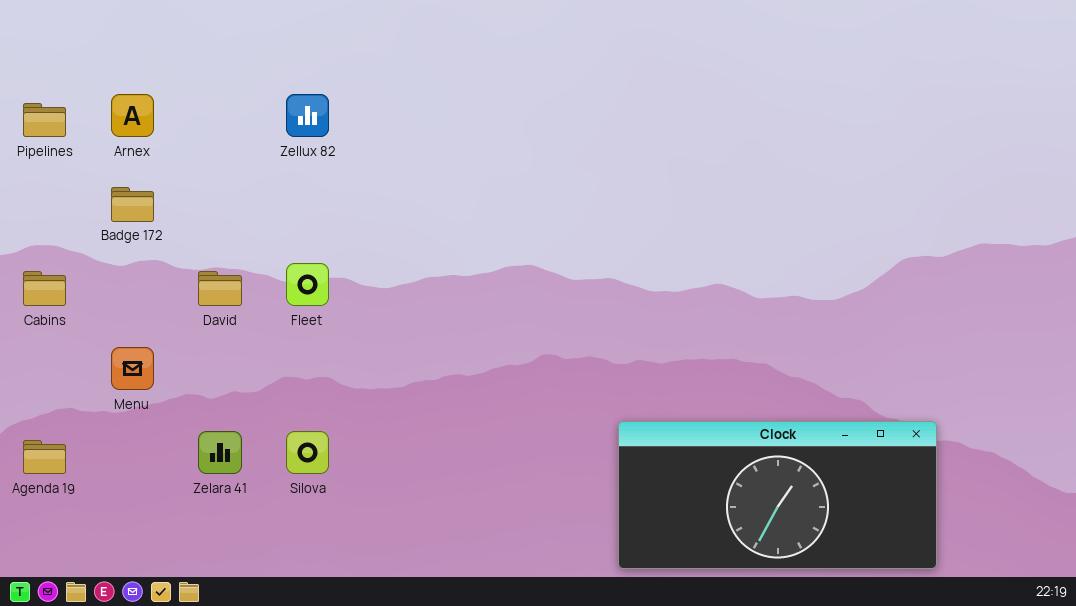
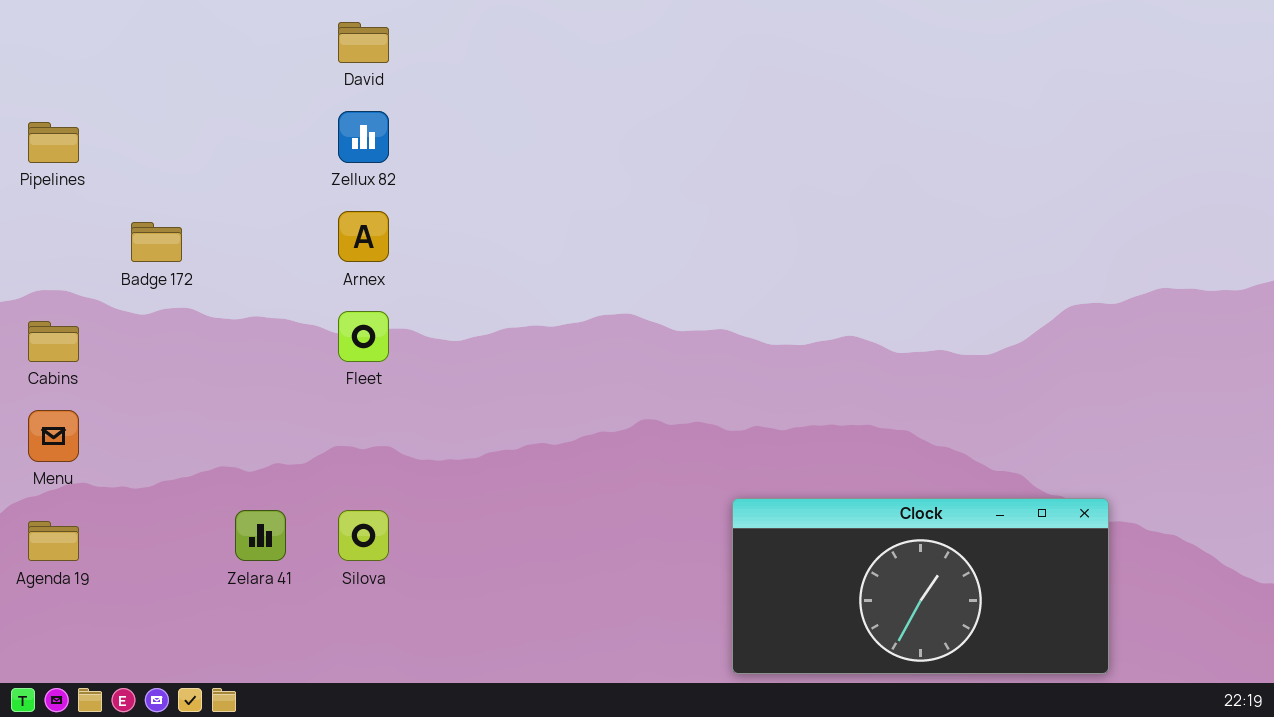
Arnex: [111,94,154,137] -> [338,211,389,262], moved
David: [198,271,242,306] -> [338,22,389,63], moved
Menu: [111,347,154,390] -> [28,410,79,462], moved

